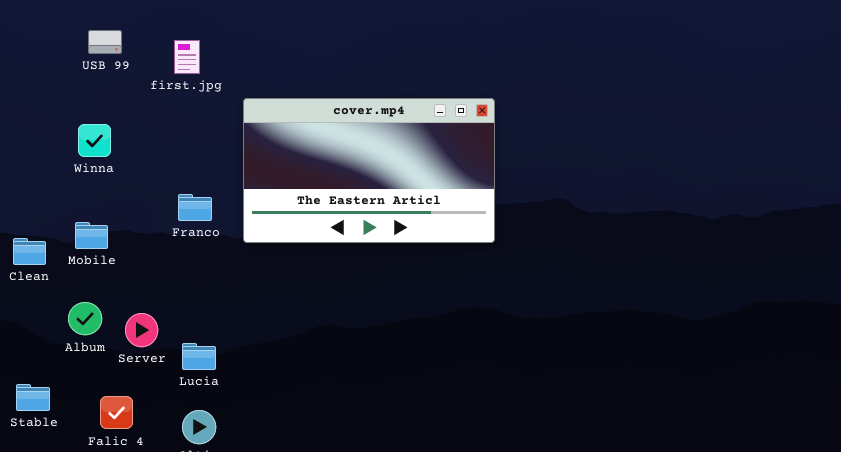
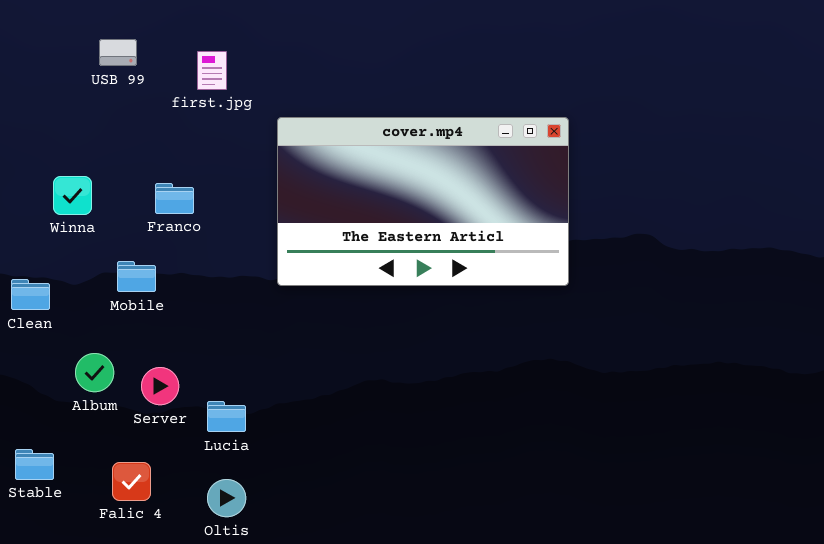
Winna: [78,124,111,157] -> [53,176,92,215], moved
Franco: [178,194,212,221] -> [155,183,194,214], moved
Mobile: [75,222,108,249] -> [117,261,156,292], moved

